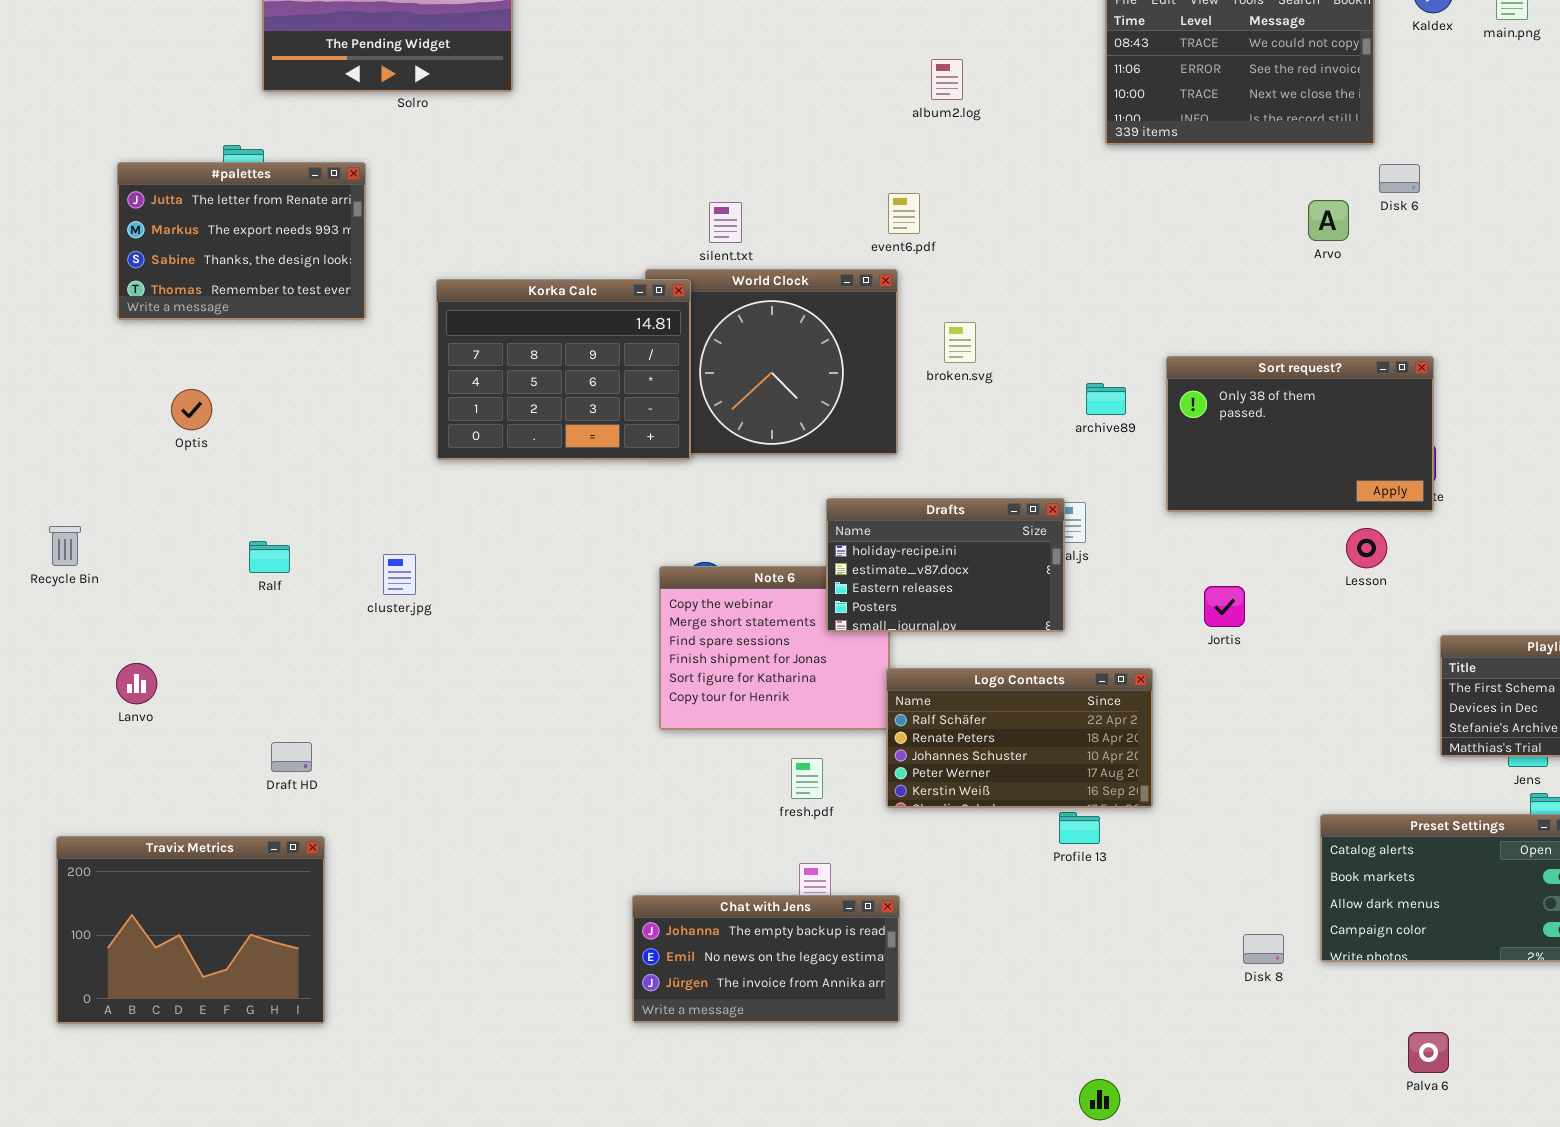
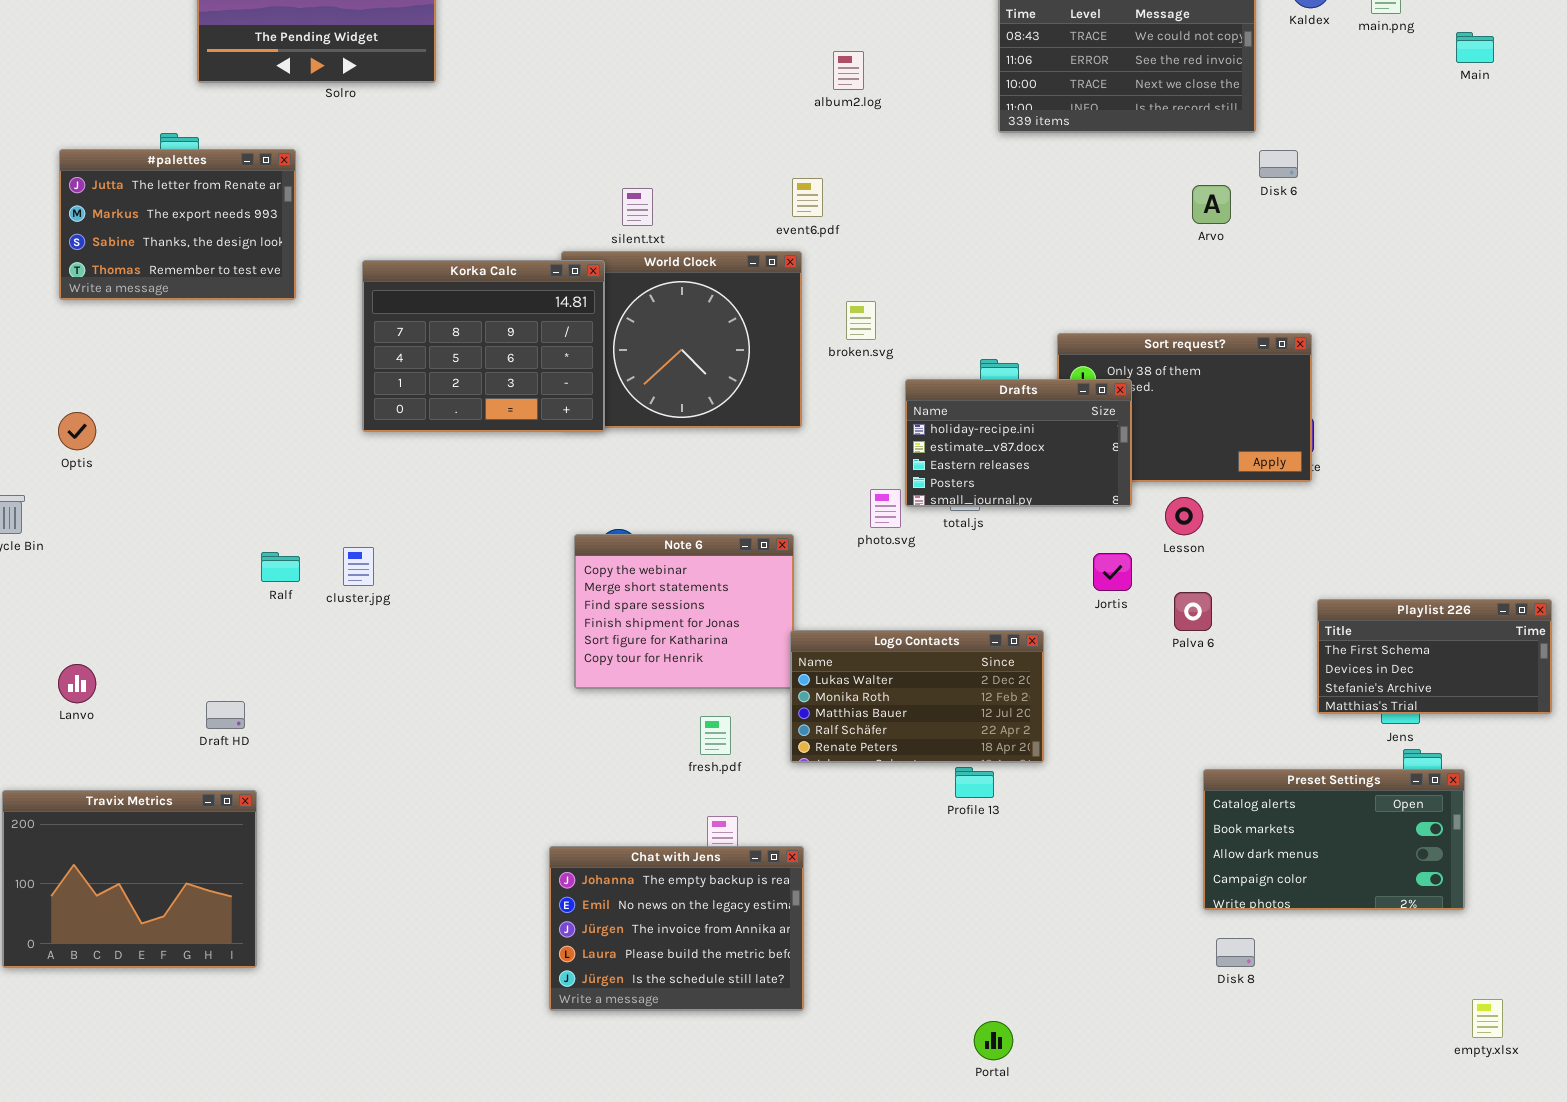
Optis: [171,389,212,430] -> [58,412,96,450], moved
Drafts: [826,498,1065,632] -> [905,379,1132,507], moved
Lesson: [1346,528,1387,568] -> [1165,497,1203,535], moved
Ralf: [249,541,290,573] -> [261,552,300,582], moved
cluster.jpg: [383,554,416,595] -> [343,547,374,586], moved
Lanvo: [116,663,157,704] -> [58,664,96,703], moved
Logo Contacts: [886,668,1153,808] -> [790,630,1044,763], scrolled up 3 rows
Chat with Jens: [632,895,900,1023] -> [549,846,804,1011], resized
Disk 8: [1243,934,1284,964] -> [1216,938,1255,967], moved
Palva 6: [1408,1032,1449,1073] -> [1174,592,1212,631], moved

